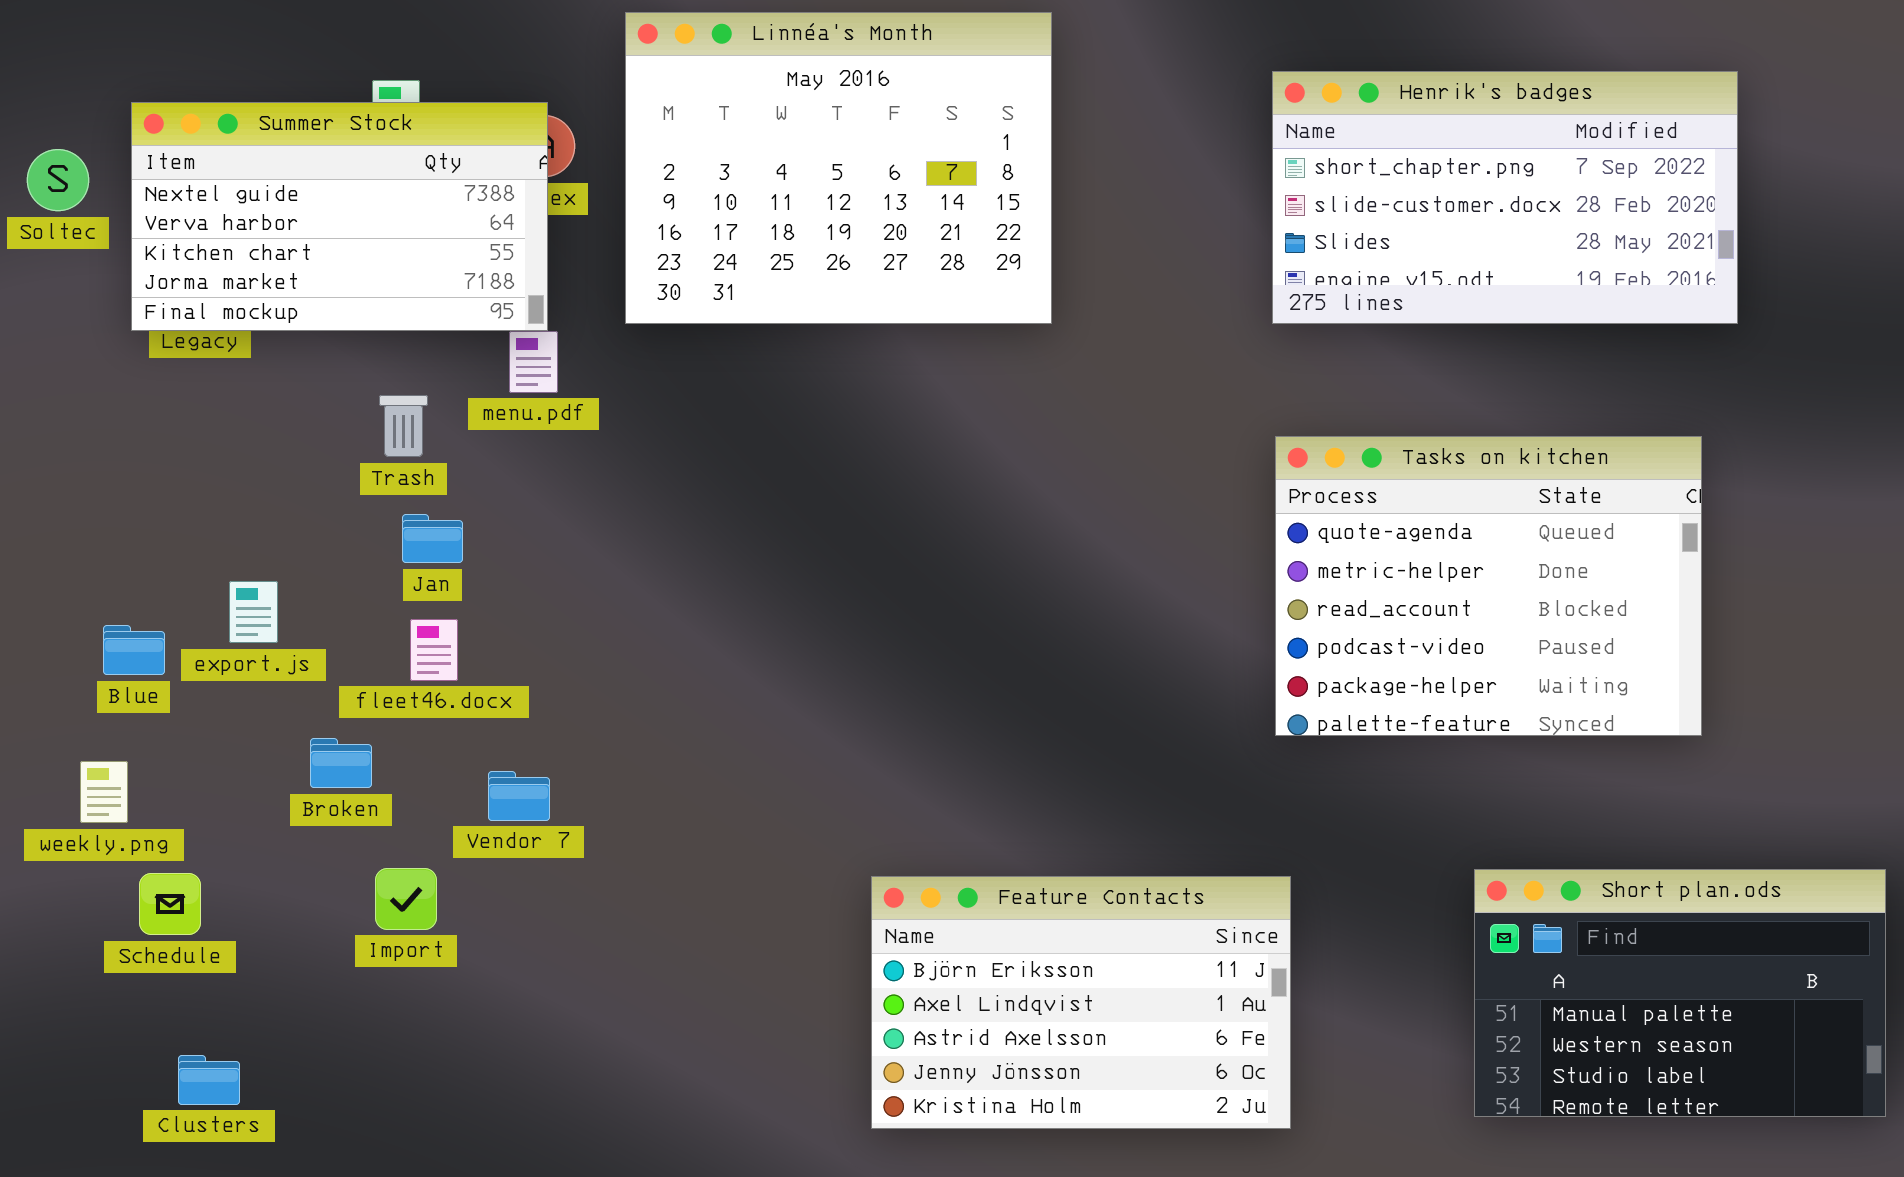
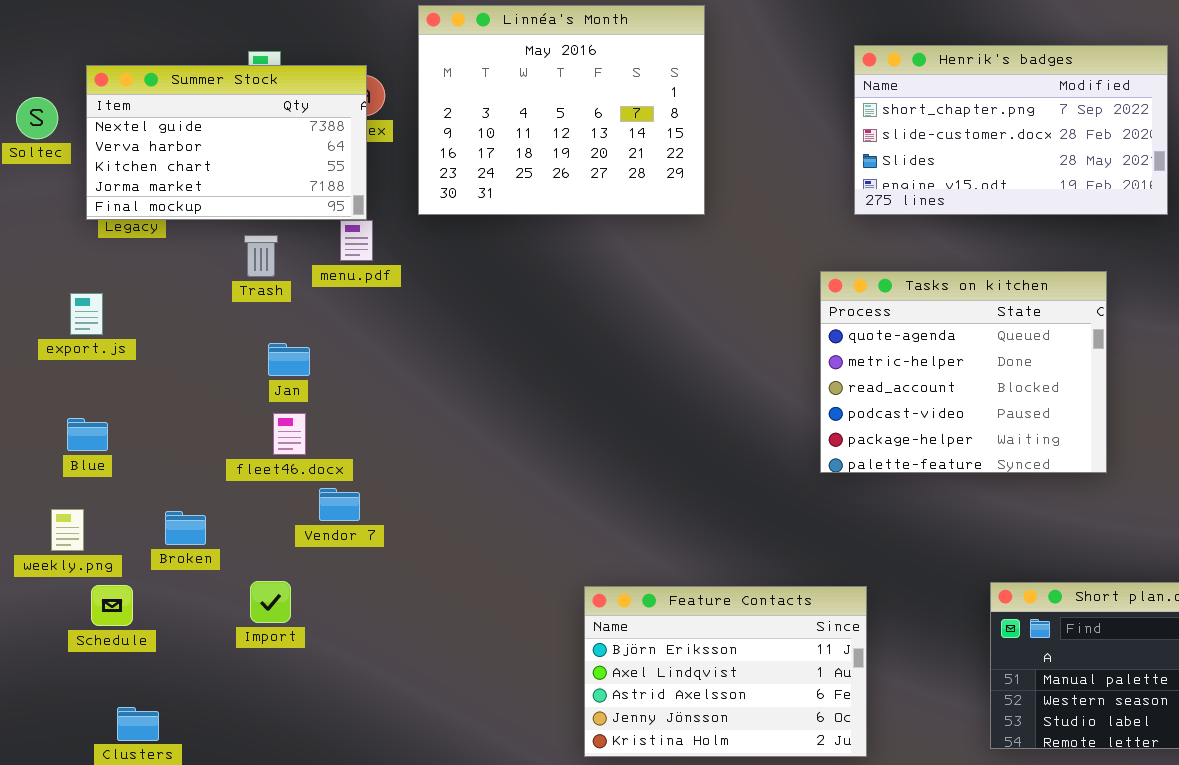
Trash: [379,395,428,457] -> [244,235,278,277], moved
Tasks on kitchen: [1275,436,1702,736] -> [820,271,1107,473], moved
export.js: [229,581,278,643] -> [70,293,103,335], moved
Broken: [310,738,372,788] -> [165,511,206,545], moved
Vendor 7: [488,771,550,821] -> [319,488,360,521], moved

